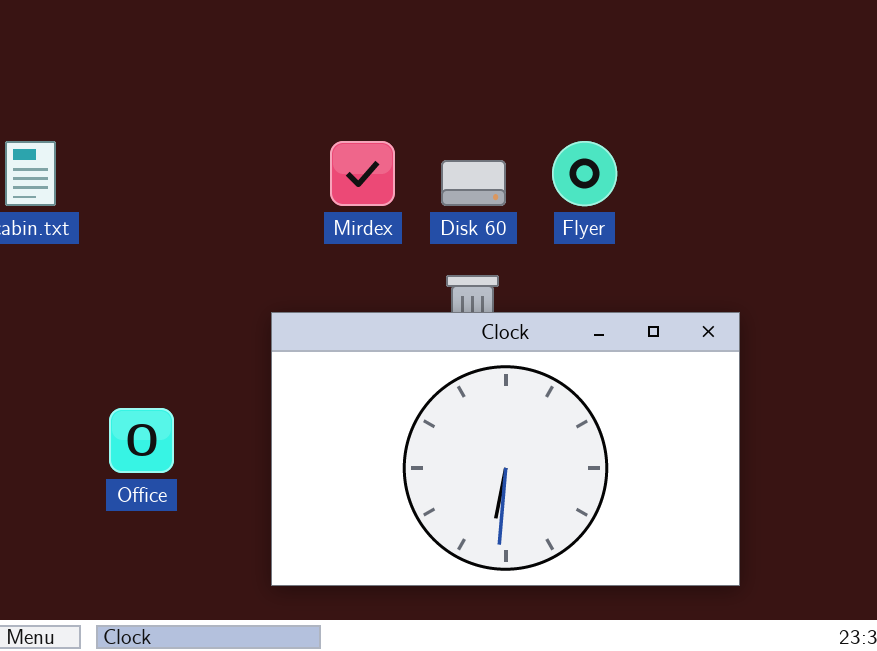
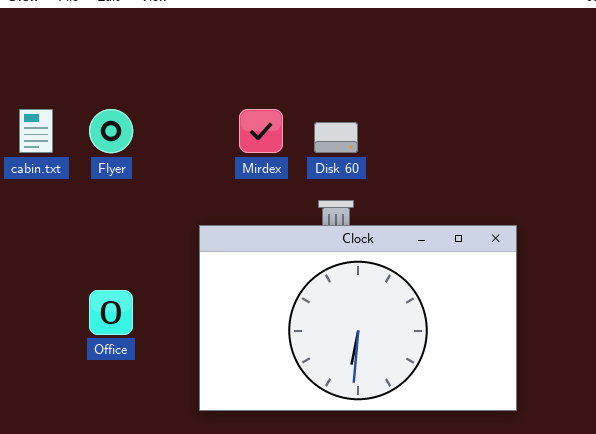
Flyer: [552,141,617,206] -> [89,109,133,153], moved

